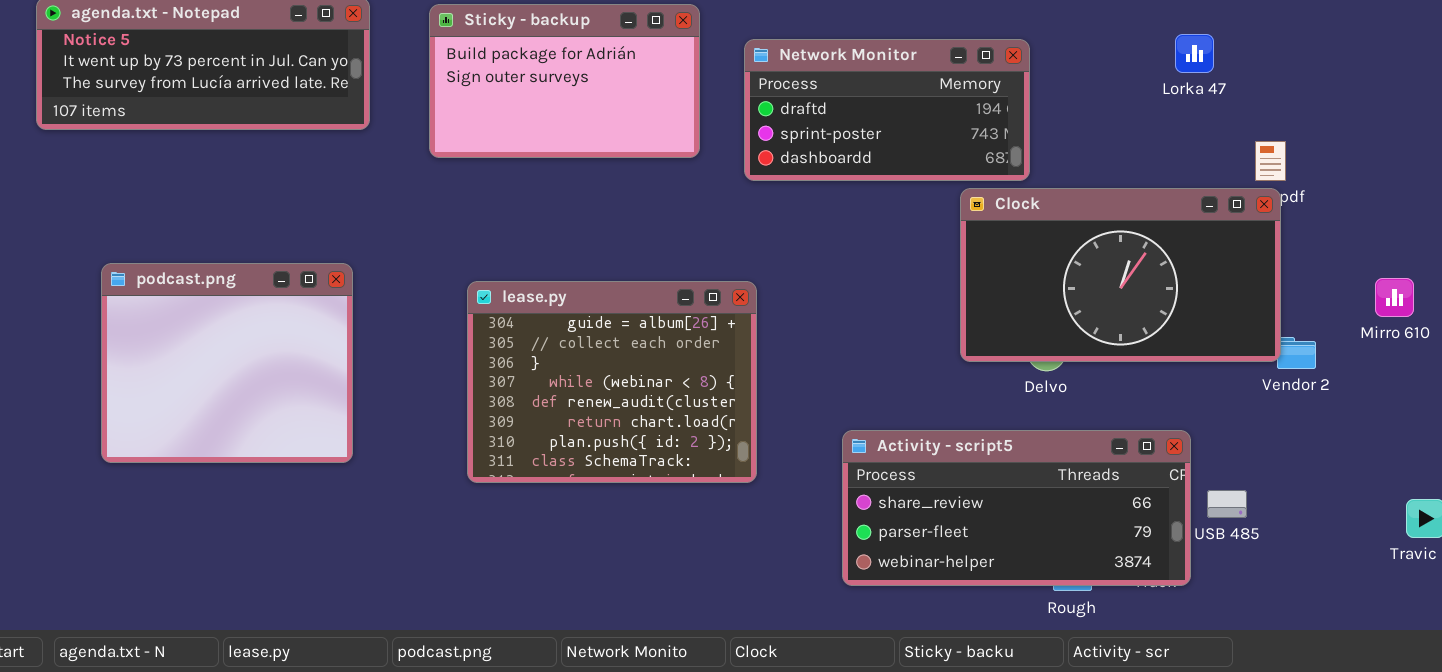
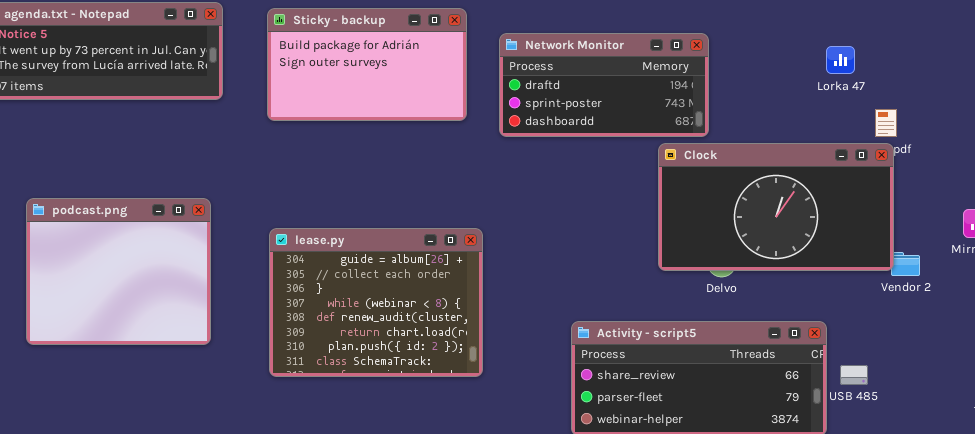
Lorka 47: [1175,34,1214,73] -> [826,46,855,74], moved
lease.py: [467,281,757,483] -> [269,228,483,377], moved

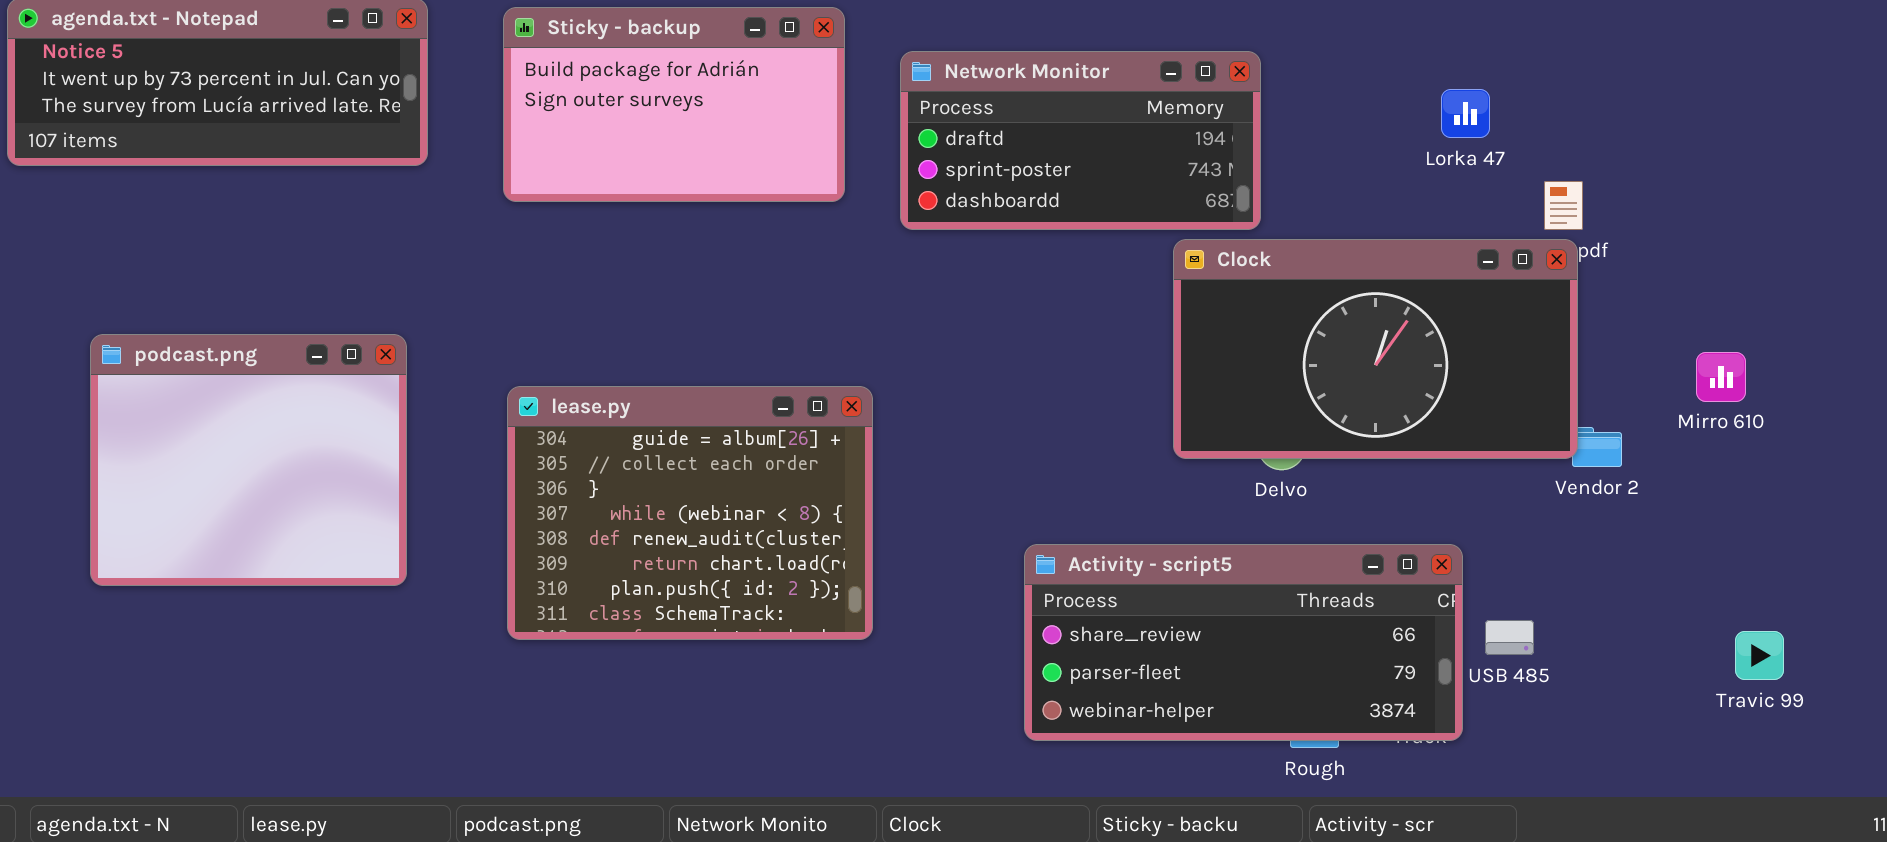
Lorka 47: [826,46,855,74] -> [1441,89,1490,138], moved

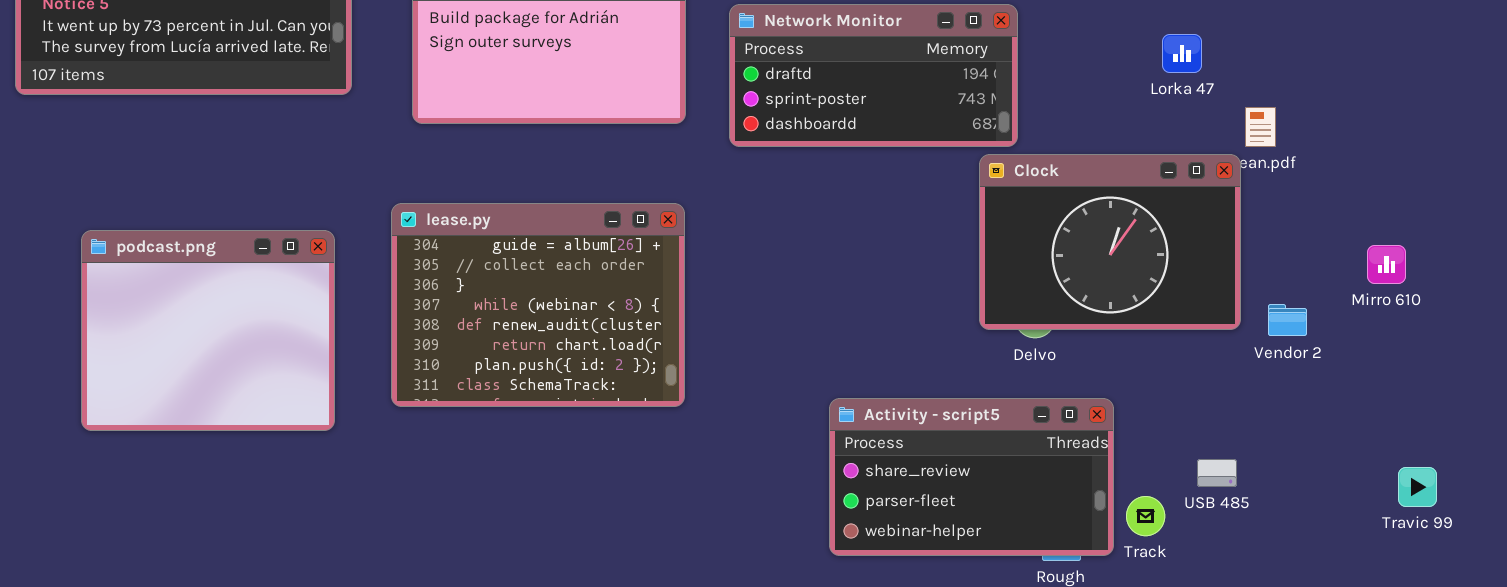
Clock: [1173,239,1578,459] -> [979,154,1241,330], moved, resized
lease.py: [507,386,873,640] -> [391,203,685,407], moved
Activity - script5: [1024,544,1463,741] -> [829,398,1114,556], resized

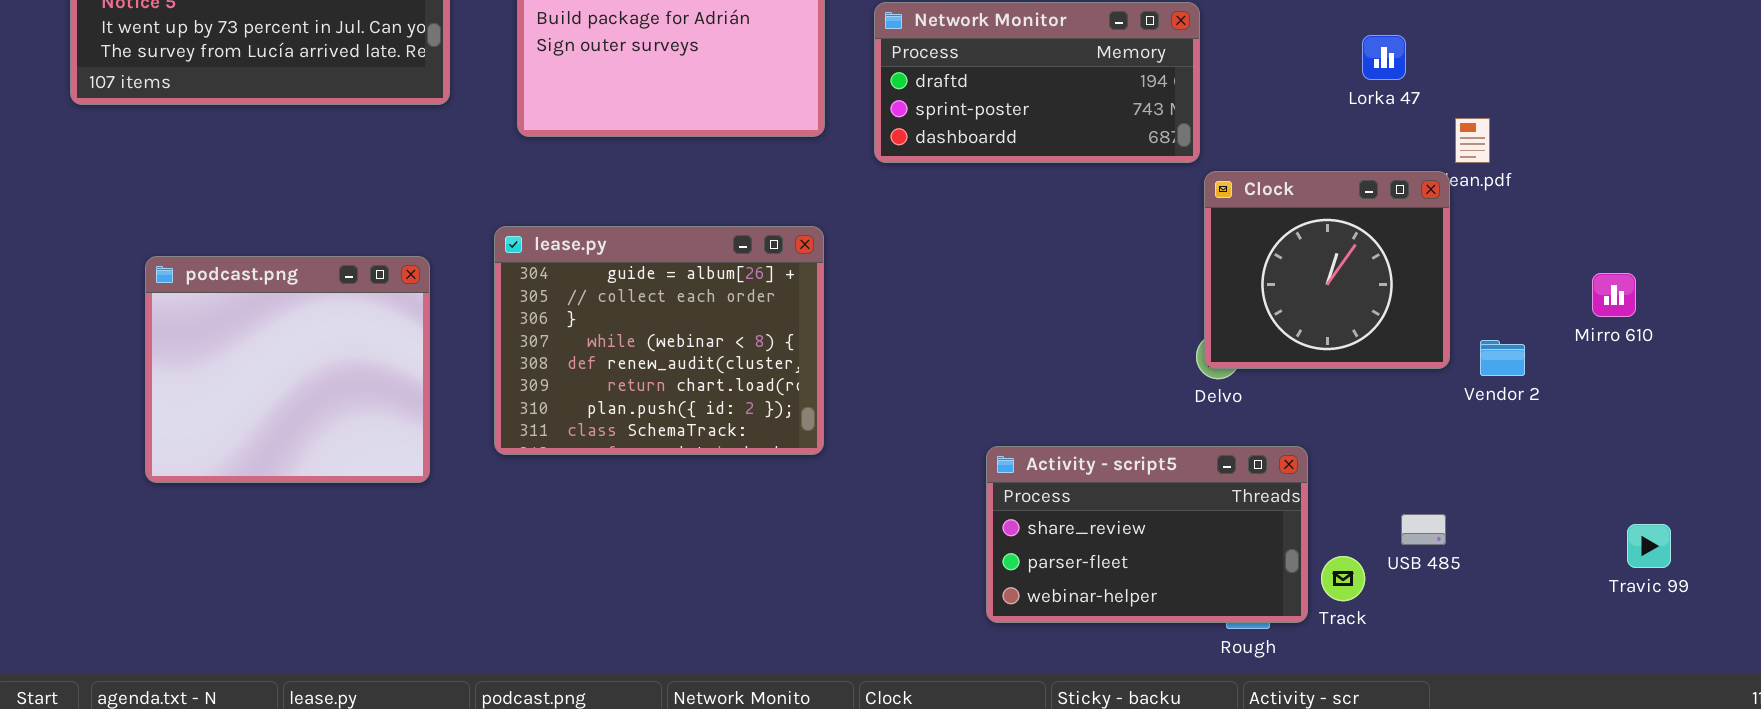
Clock: [979,154,1241,330] -> [1204,171,1450,369], resized

